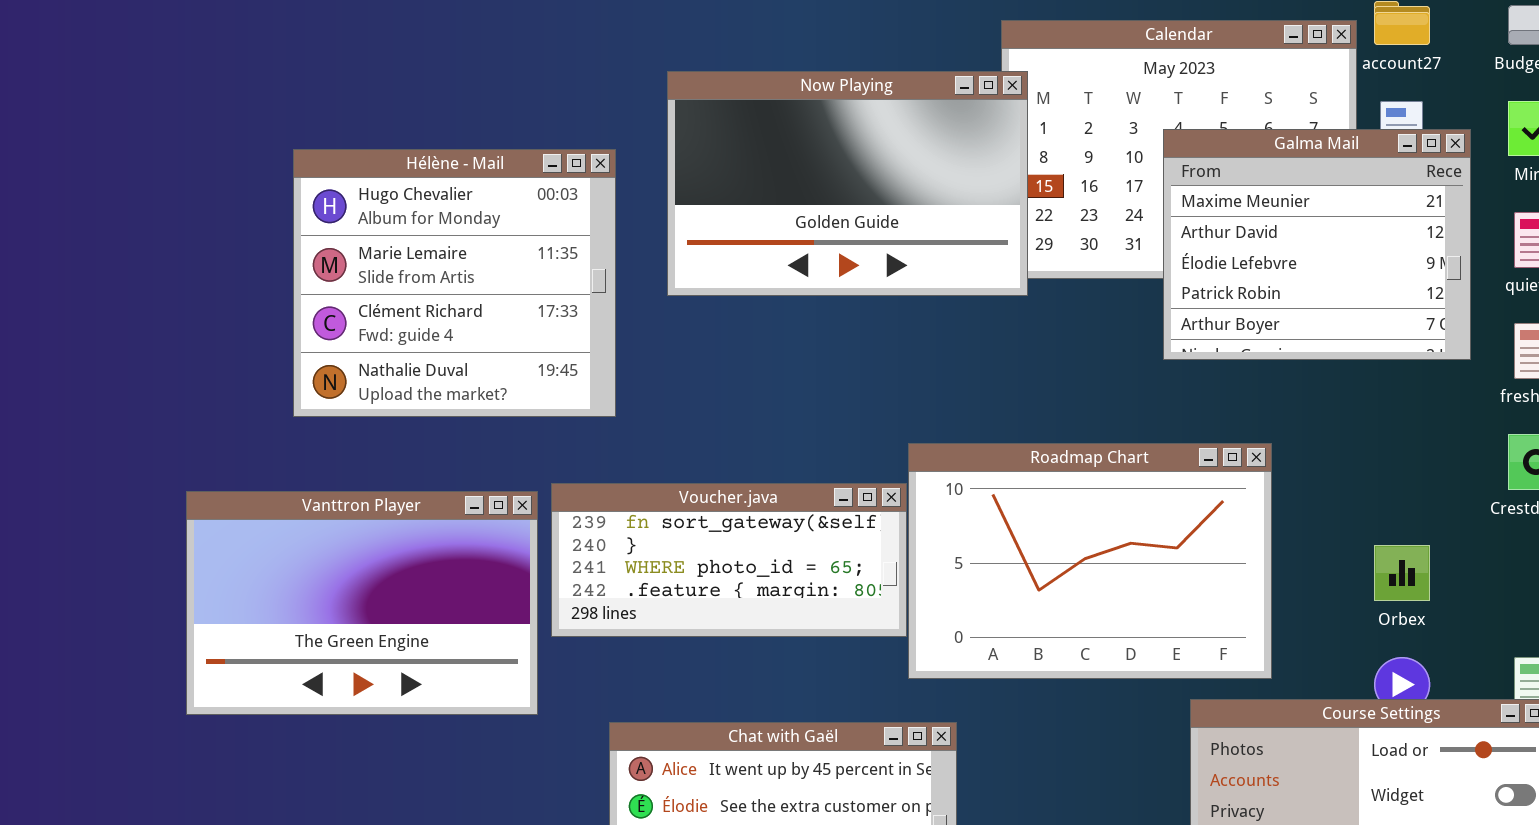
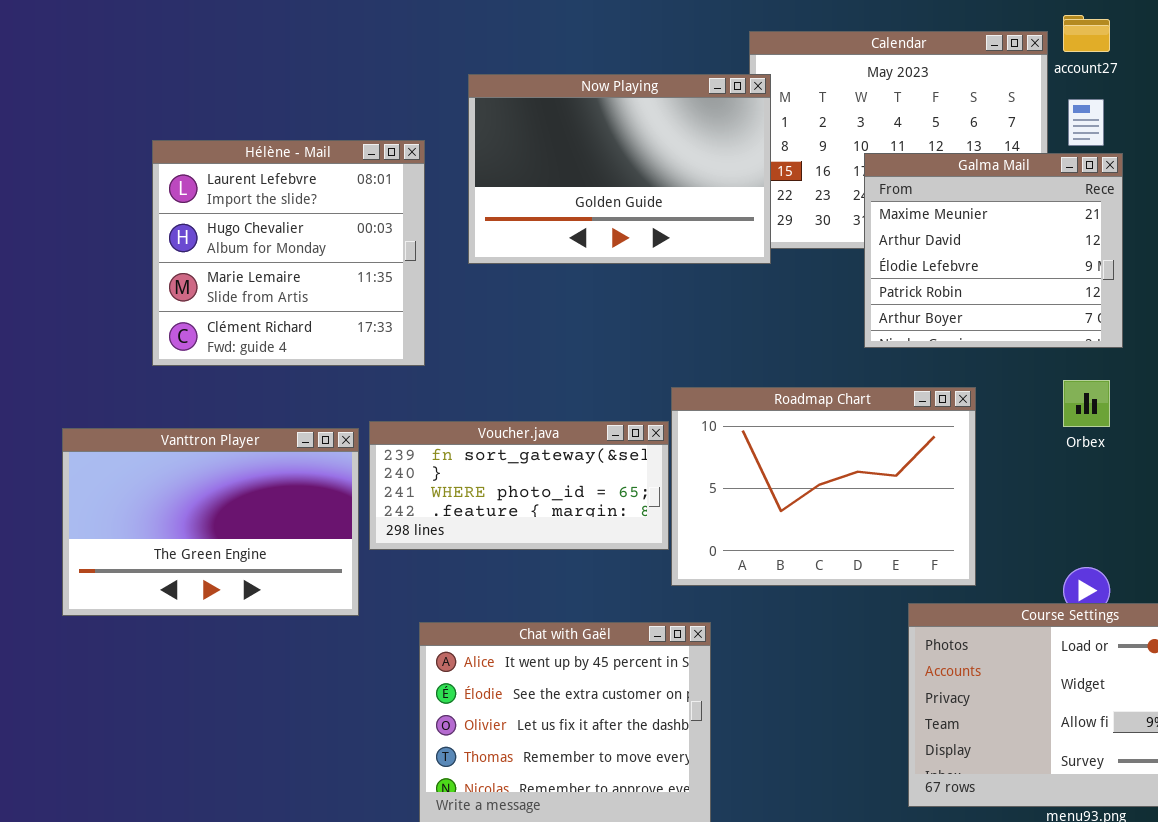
Galma Mail: [1163,129,1471,360] -> [864,153,1123,348], moved
Hélène - Mail: [293,149,616,417] -> [152,140,425,366], scrolled up 1 row
Orbex: [1374,545,1430,601] -> [1063,380,1110,427], moved

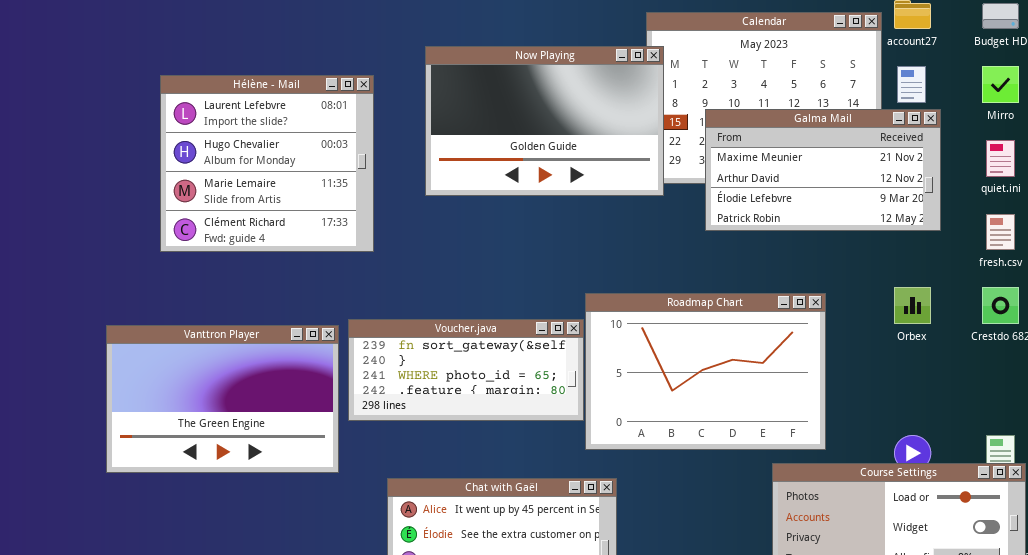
Hélène - Mail: [152,140,425,366] -> [160,75,374,252], moved
Galma Mail: [864,153,1123,348] -> [705,109,941,231], resized

